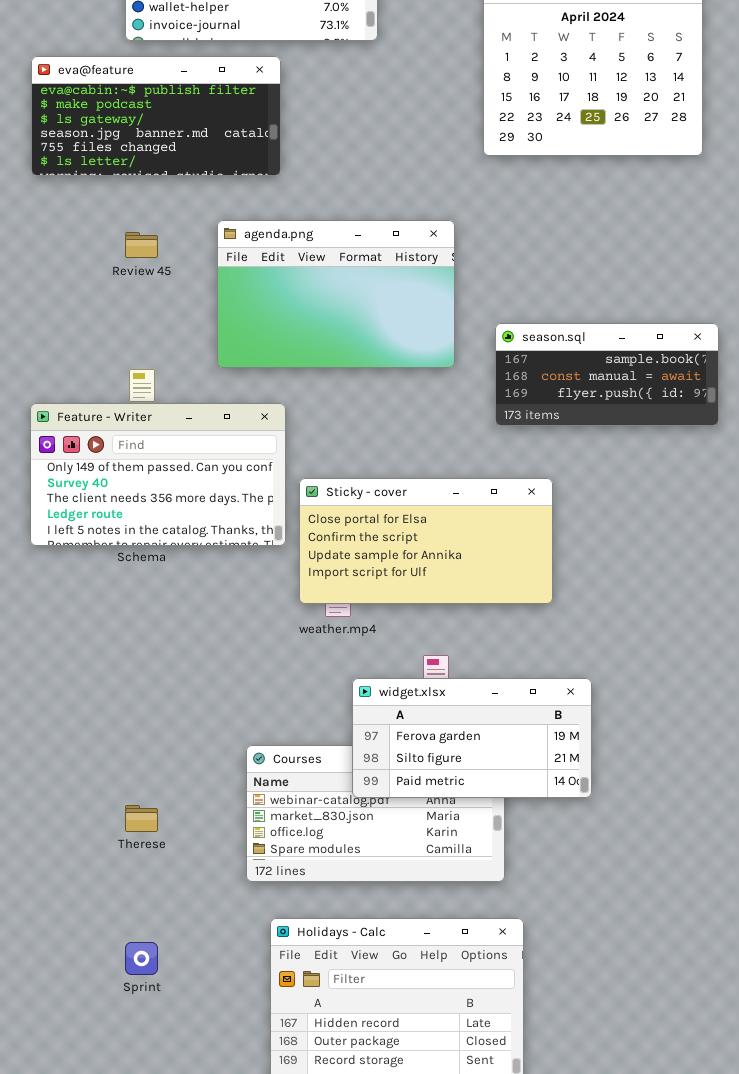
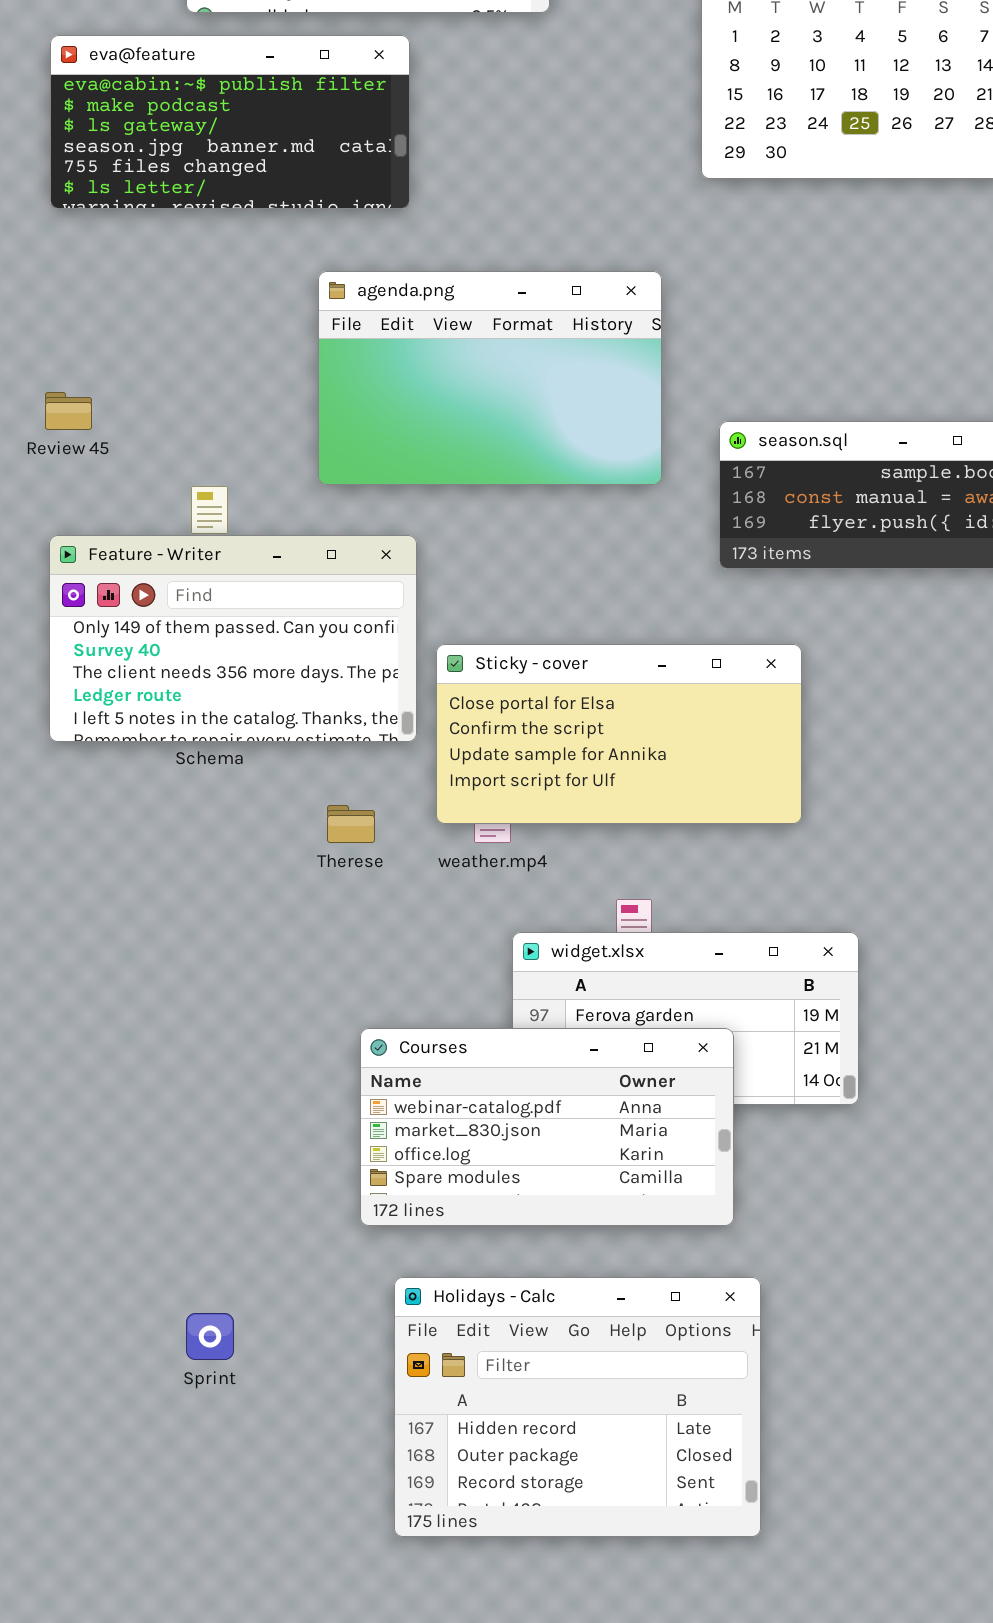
Review 45: [125,232,158,258] -> [45,392,92,430], moved
Courses: [246,745,505,882] -> [360,1028,734,1226], raised
Therese: [125,805,158,832] -> [327,805,375,843], moved

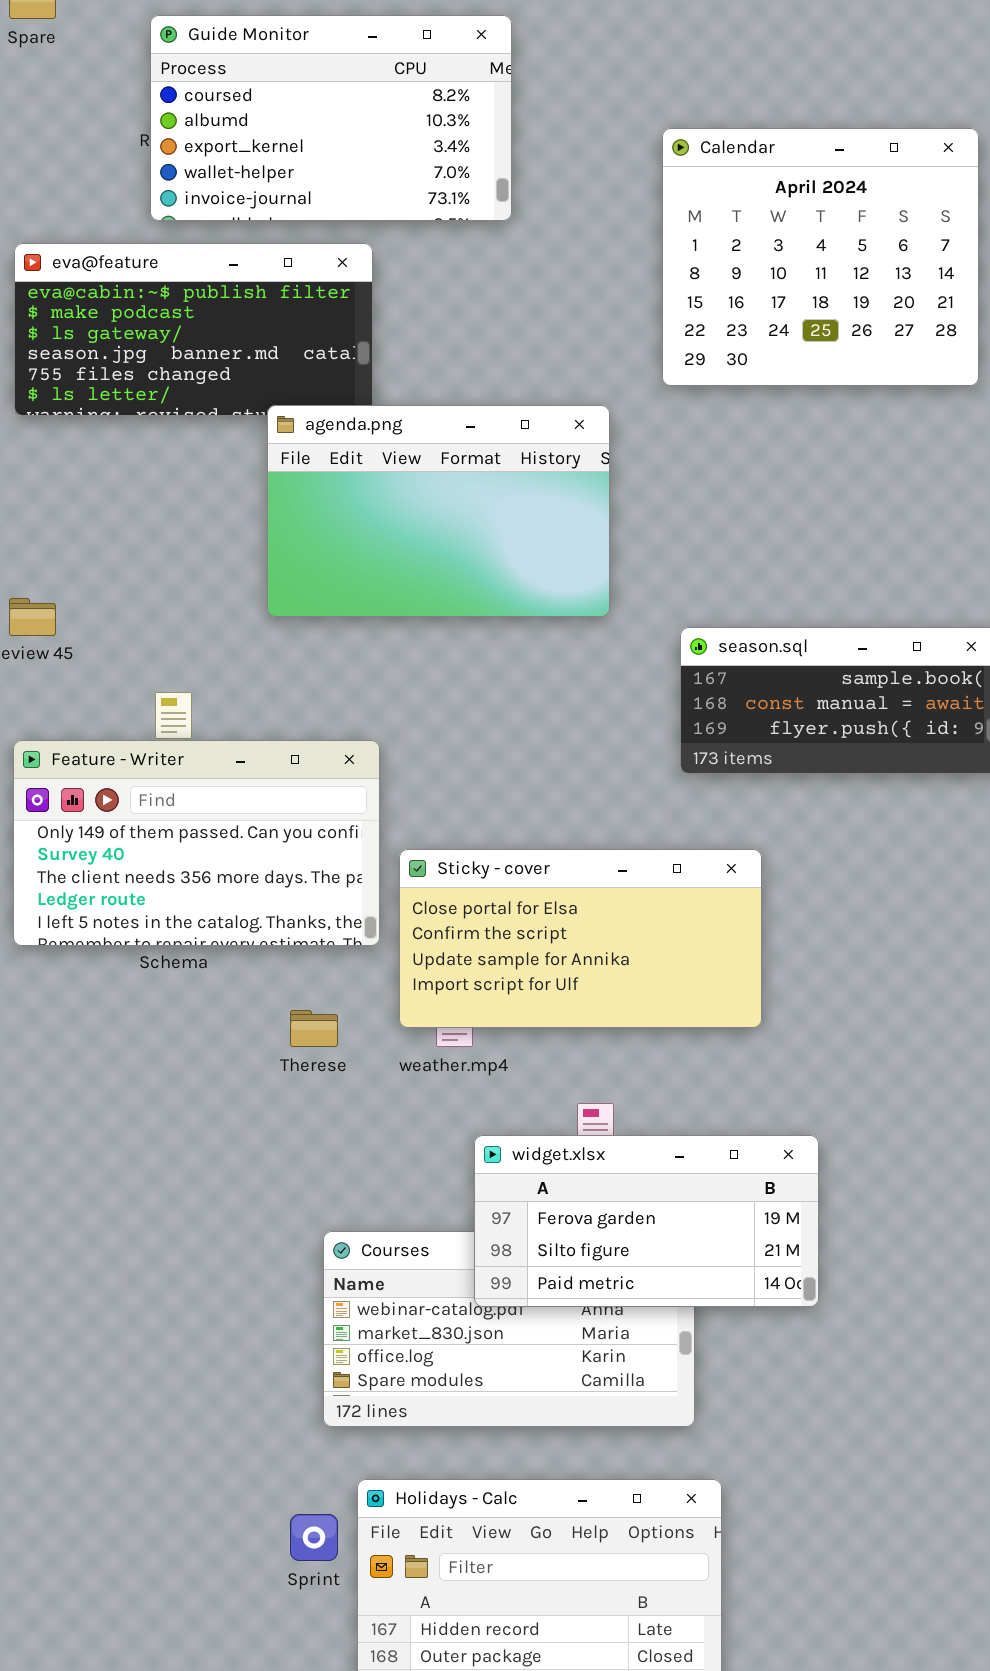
agenda.png: [318,271,662,485] -> [267,405,610,617], moved
widget.xlsx: [512,932,859,1105] -> [474,1135,819,1307], raised
Sprint: [186,1313,234,1360] -> [290,1514,338,1561], moved

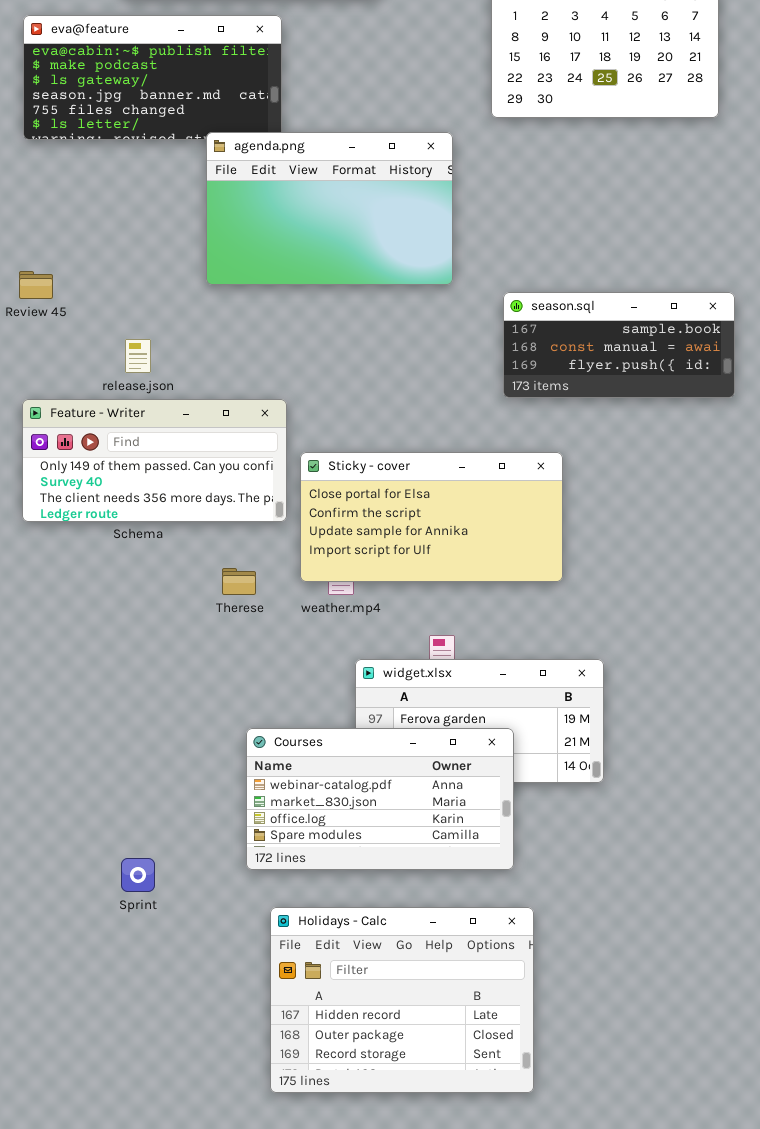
Feature - Writer: [13,740,380,946] -> [22,399,287,522], resized
Courses: [323,1231,695,1427] -> [246,728,514,870], raised
Sprint: [290,1514,338,1561] -> [121,858,155,892], moved

